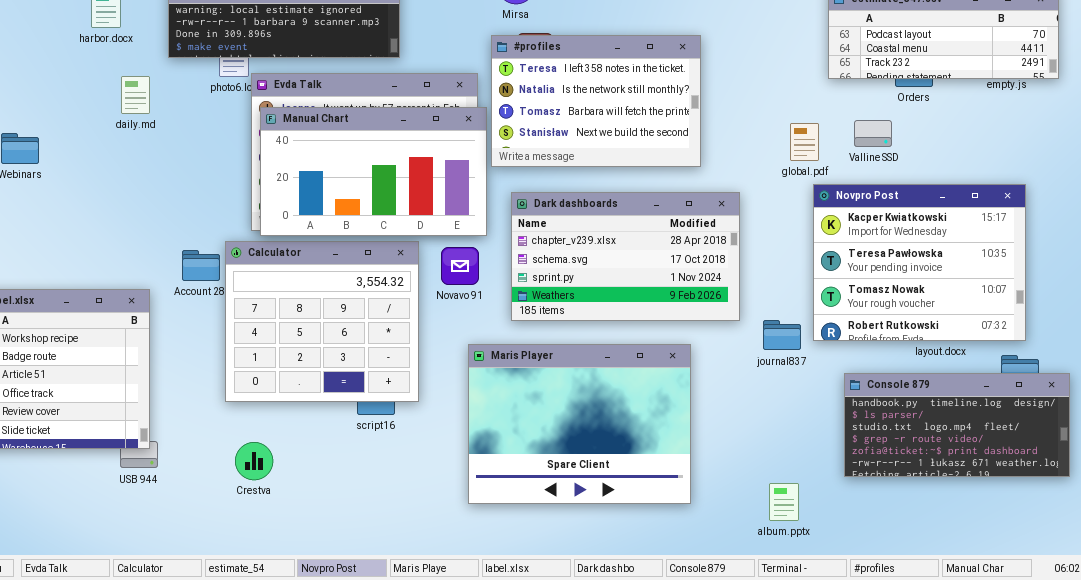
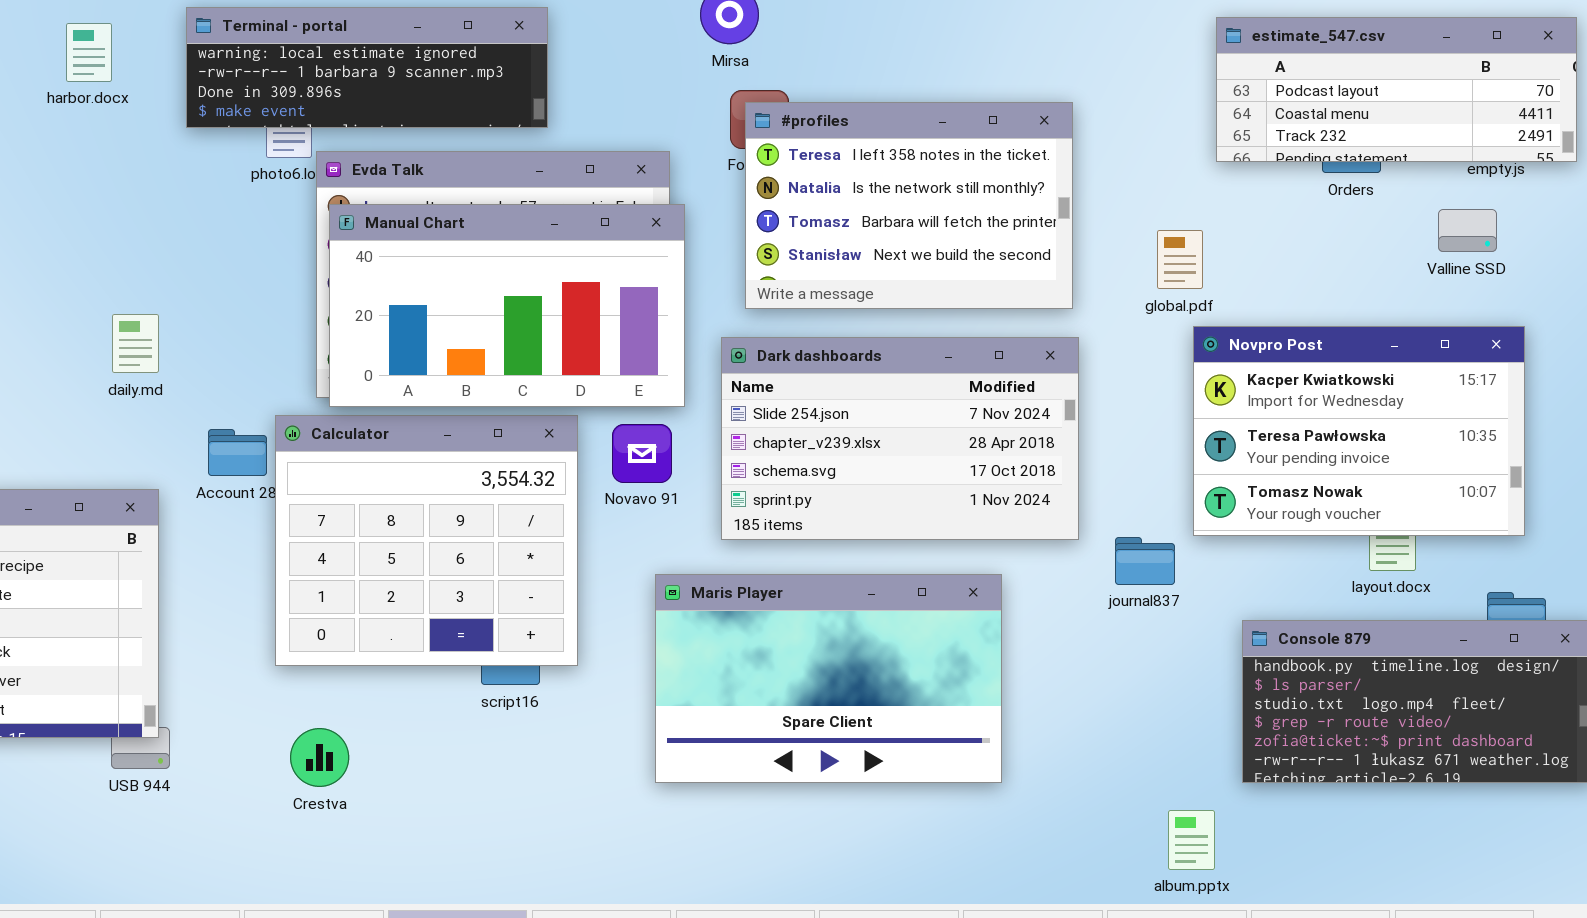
#profiles: [491,35,701,167] -> [745,102,1073,309], moved
daily.md: [121,76,150,114] -> [112,314,159,373], moved
Valline SSD: [854,120,892,147] -> [1438,209,1497,252], moved
Novpro Post: [813,184,1026,341] -> [1193,326,1525,536], resized
Dark dashboards: [511,192,740,321] -> [721,337,1079,540], scrolled up 1 row
Maris Player: [468,344,691,504] -> [655,574,1002,783], resized
album.pptx: [769,483,799,521] -> [1168,810,1215,870], moved

